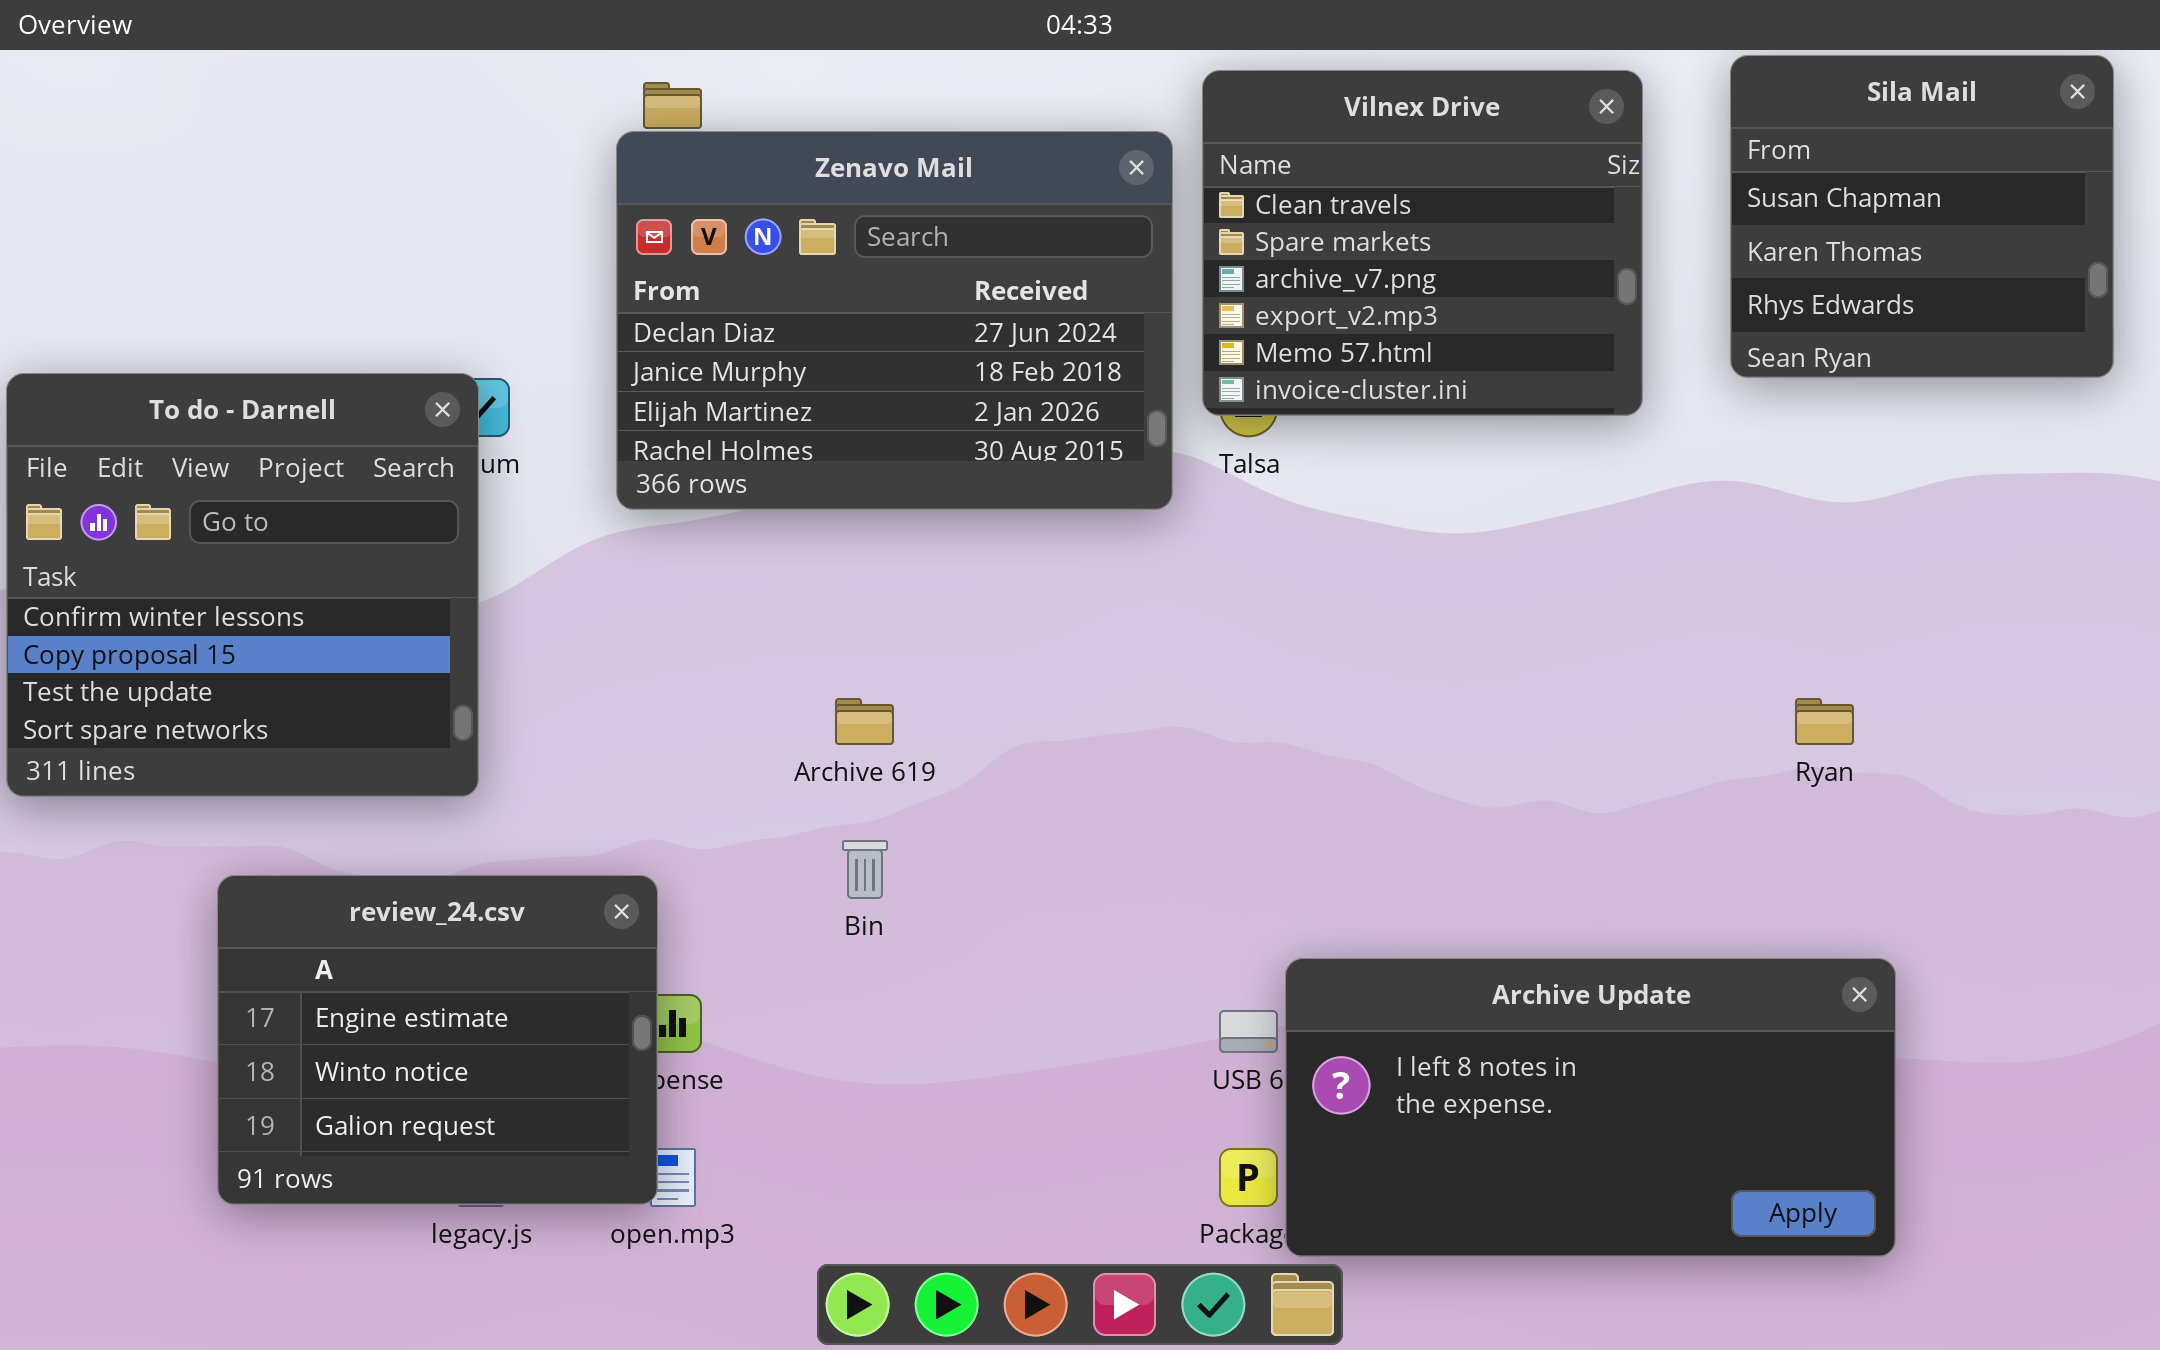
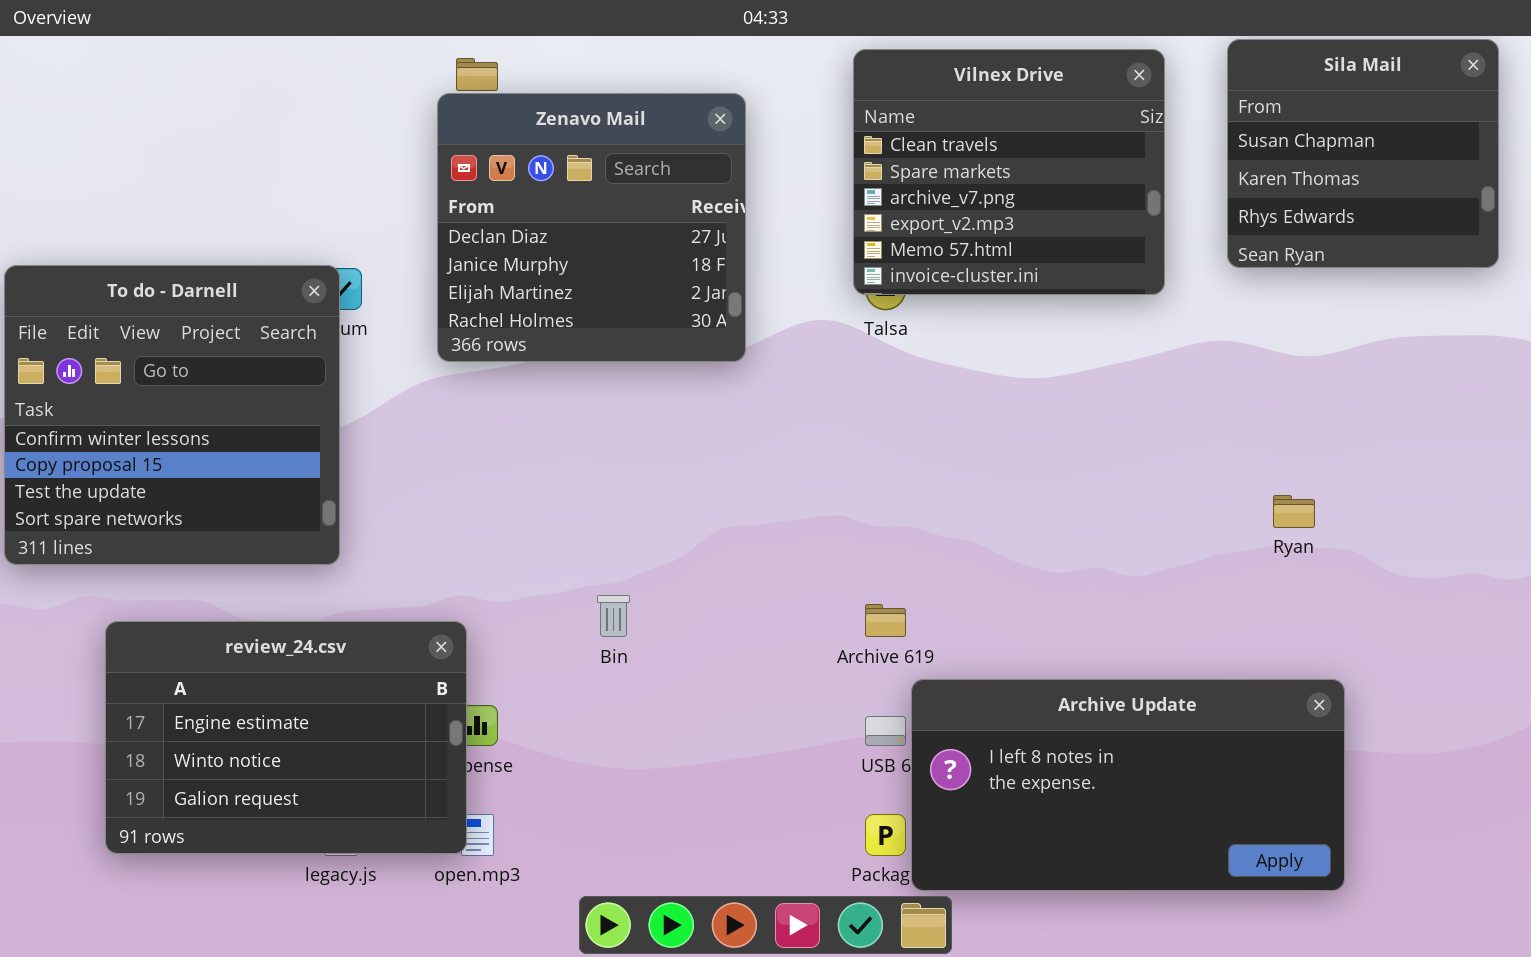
Zenavo Mail: [616,131,1173,510] -> [437,93,746,362], resized
Archive 619: [835,698,894,745] -> [865,604,906,637], moved
review_24.csv: [217,875,658,1205] -> [105,621,467,854], resized

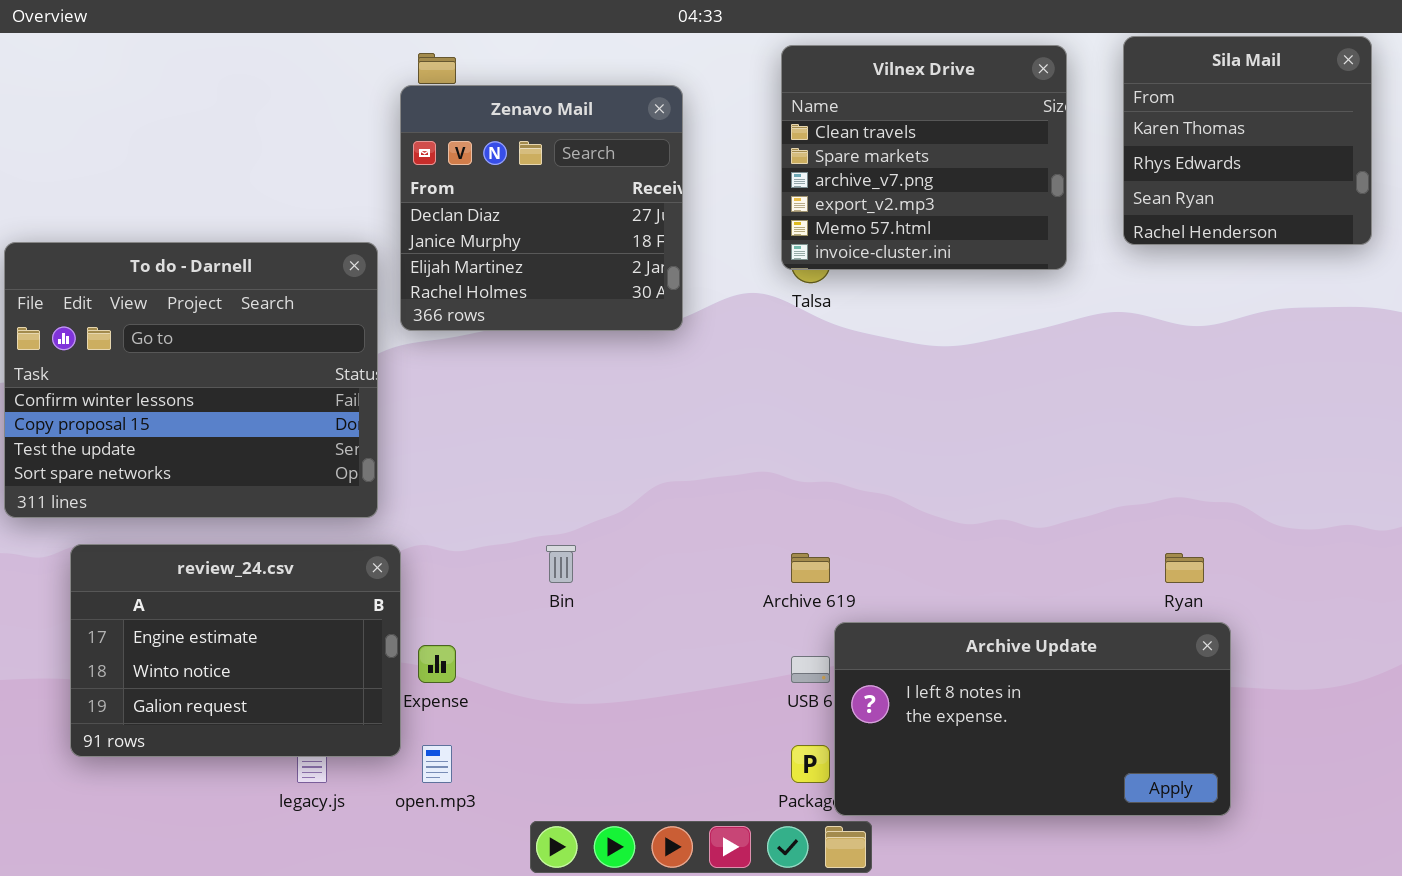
Sila Mail: [1227,39,1499,268] -> [1123,36,1372,245], scrolled down 1 row
To do - Darnell: [4,265,340,565] -> [4,242,378,518], resized
Ryan: [1273,495,1315,528] -> [1165,553,1204,583], moved
review_24.csv: [105,621,467,854] -> [70,544,401,757], moved

